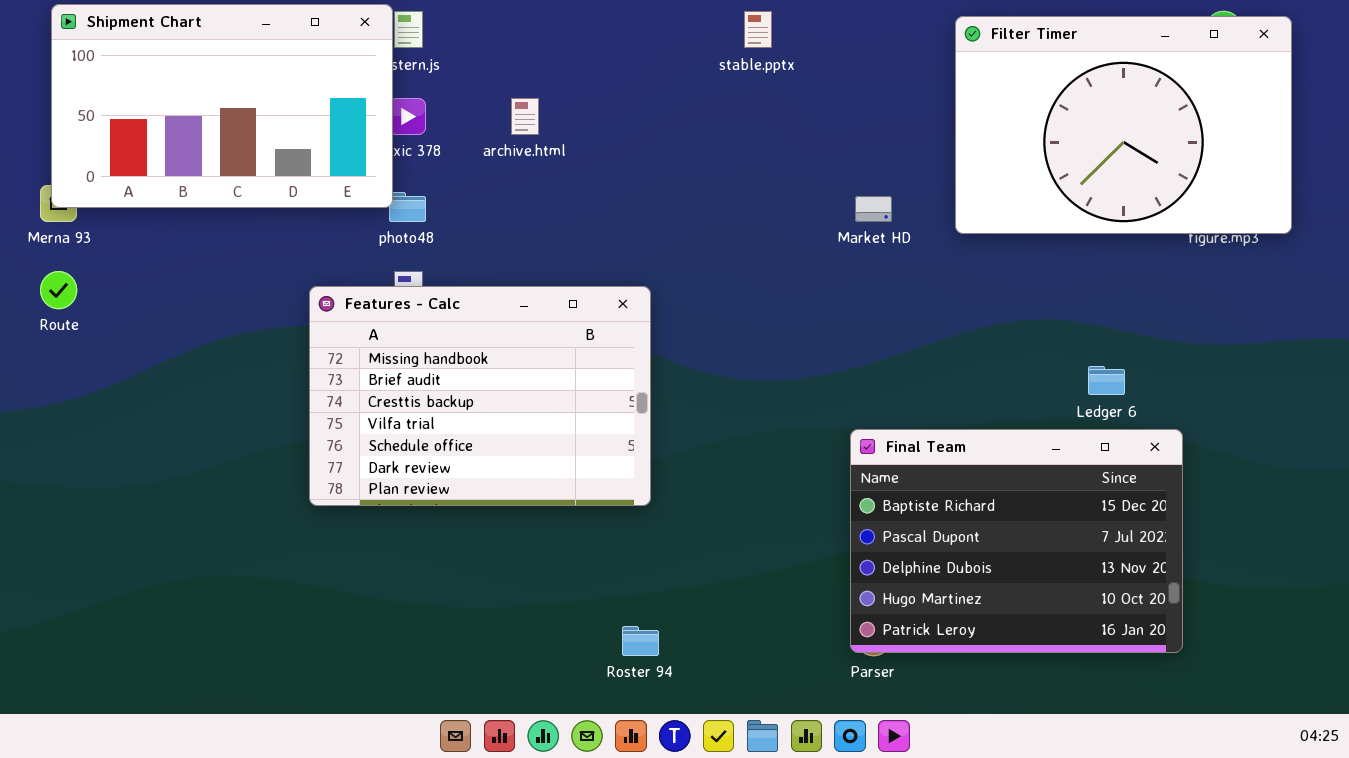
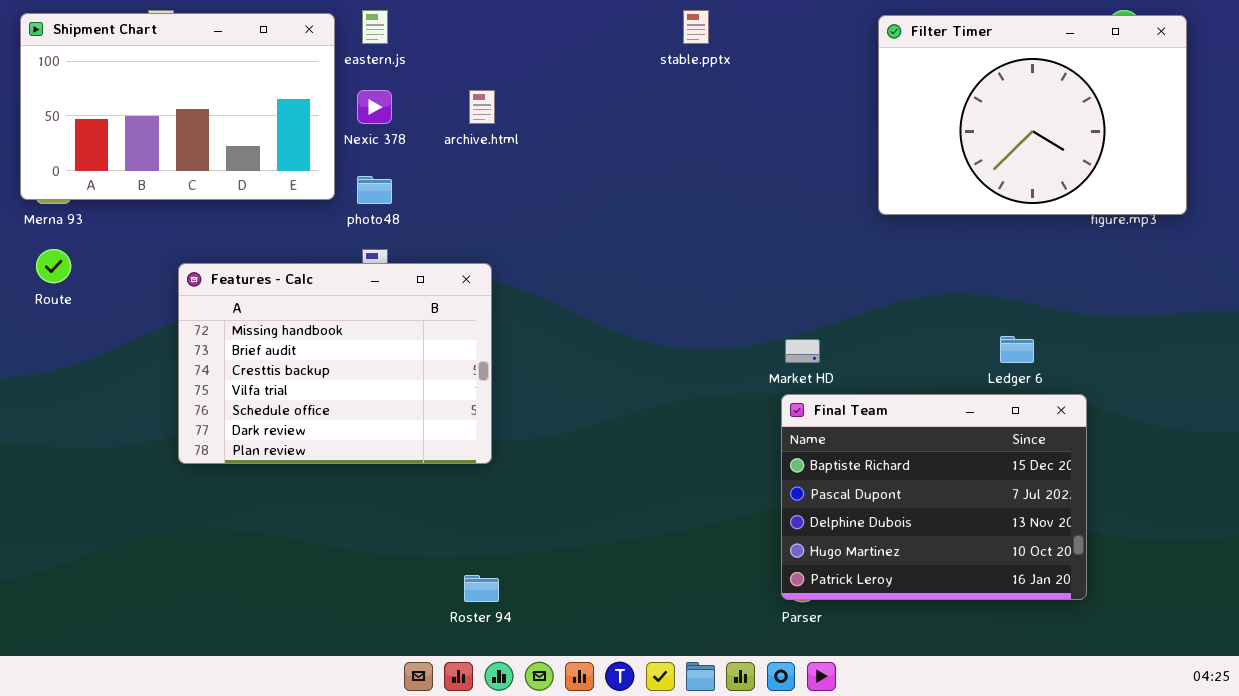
Shipment Chart: [51,4,393,208] -> [20,13,335,200], moved
Market HD: [855,196,892,222] -> [785,339,820,363], moved
Features - Calc: [309,286,651,506] -> [178,263,492,464], moved
Roster 94: [622,626,659,656] -> [464,575,499,602], moved

